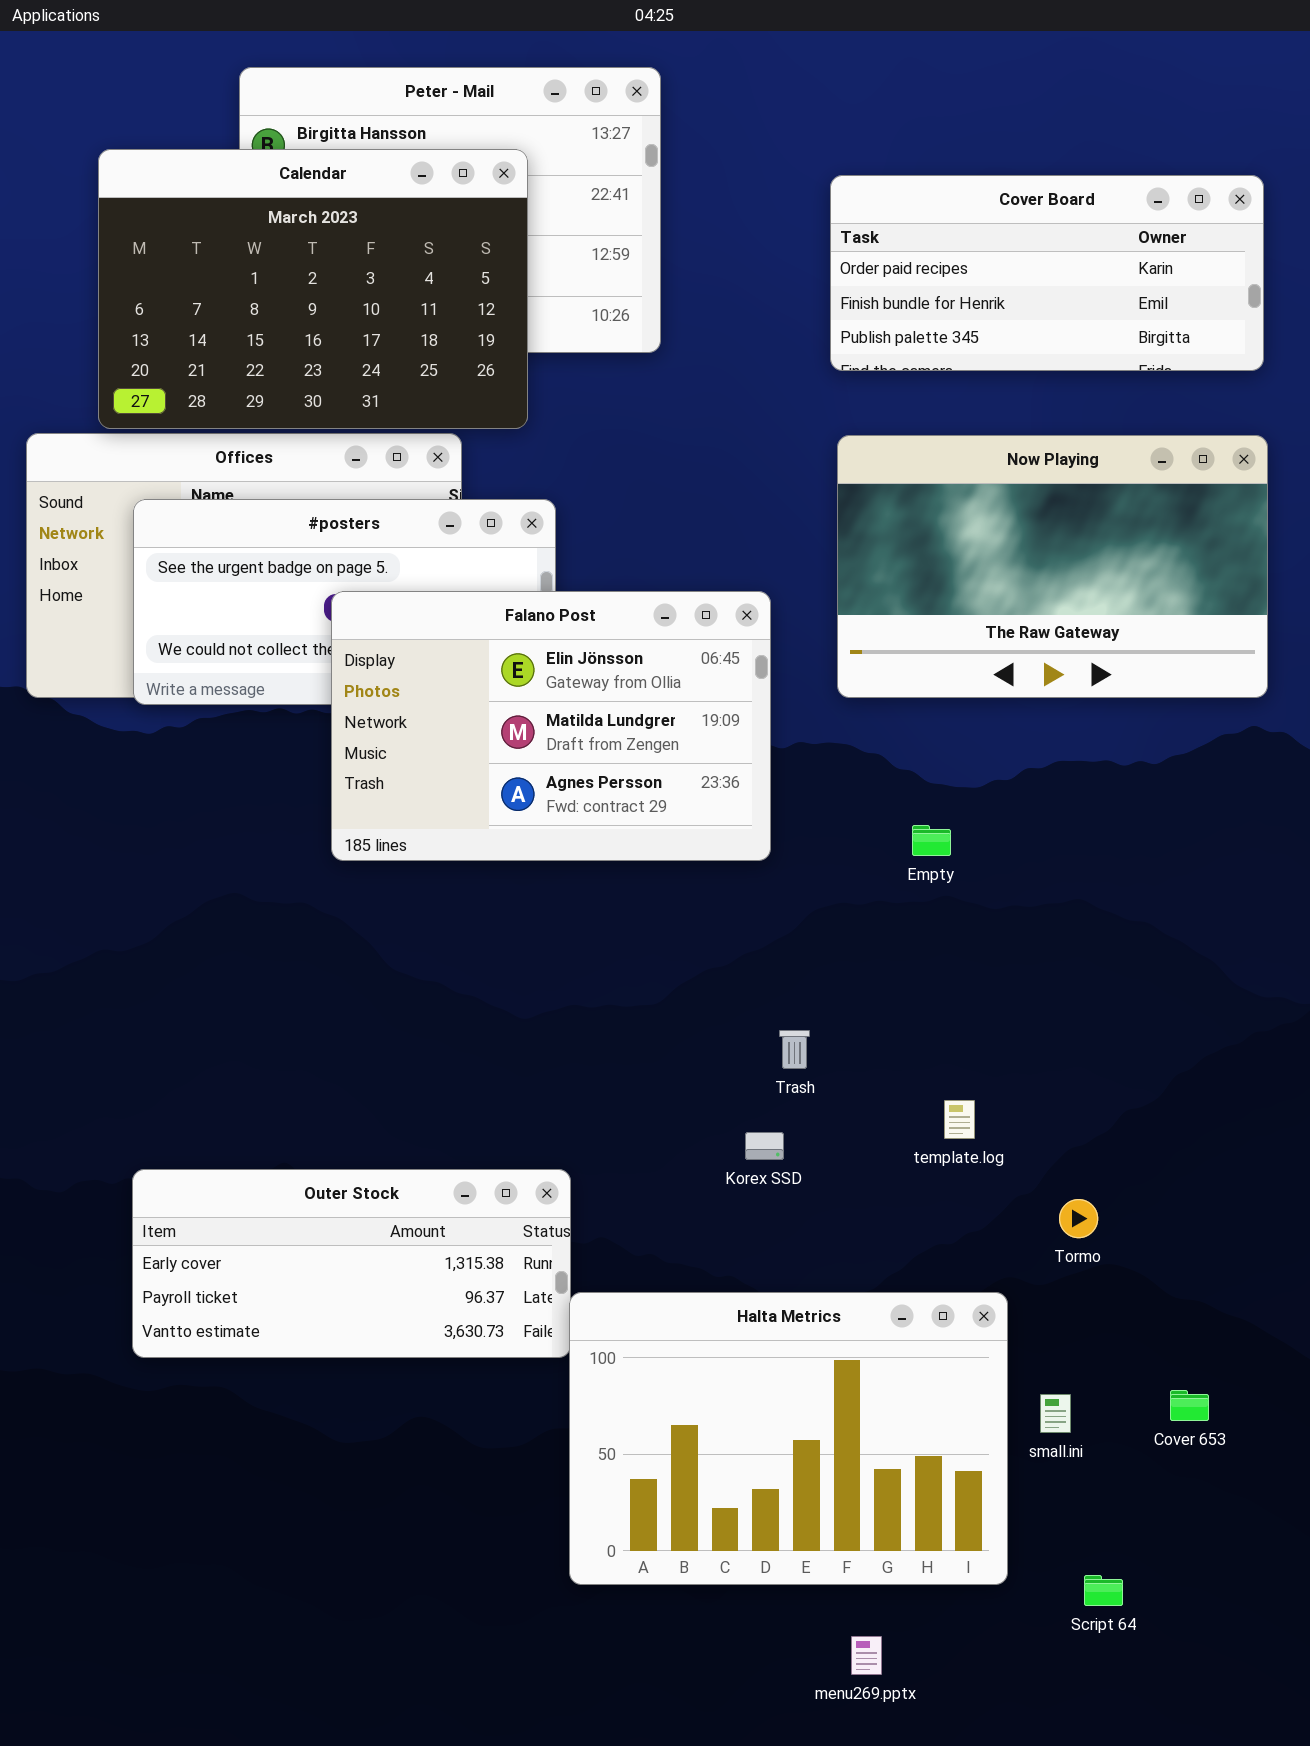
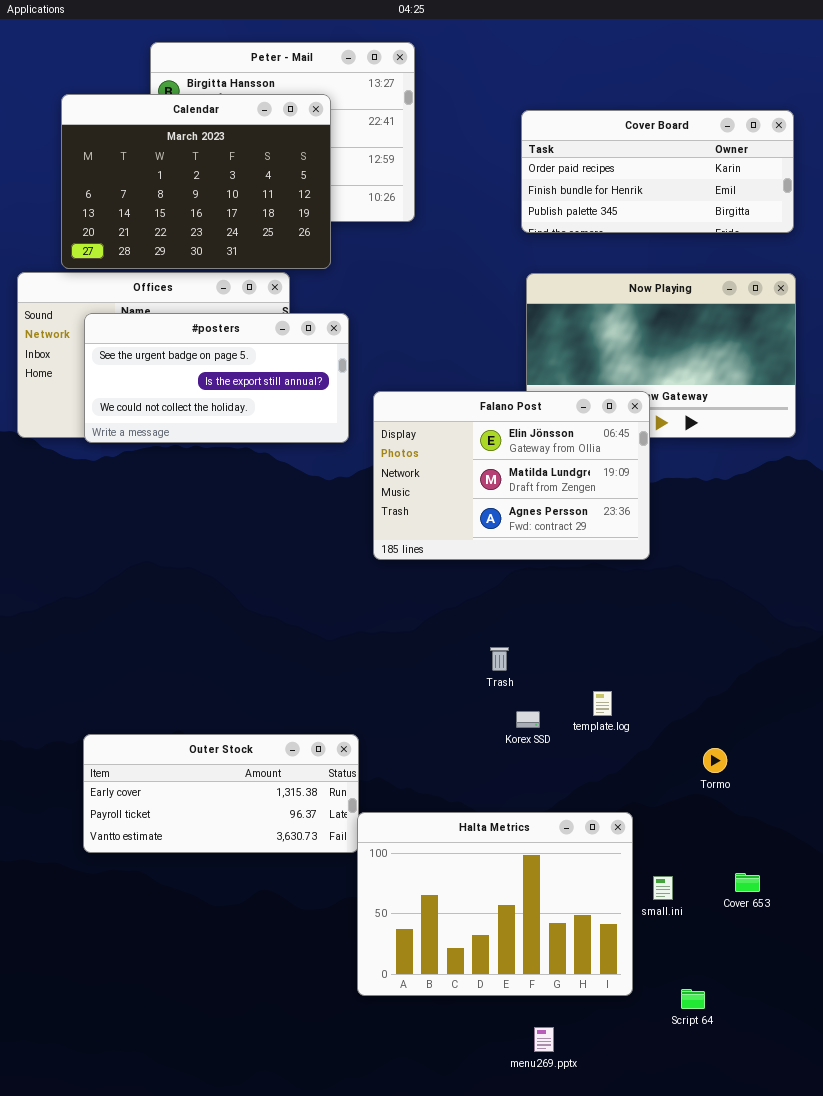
Falano Post: [331,591,771,861] -> [373,391,650,560], moved
Korex SSD: [745,1132,784,1160] -> [516,711,540,728], moved
Tormo: [1059,1199,1098,1238] -> [703,748,727,773], moved

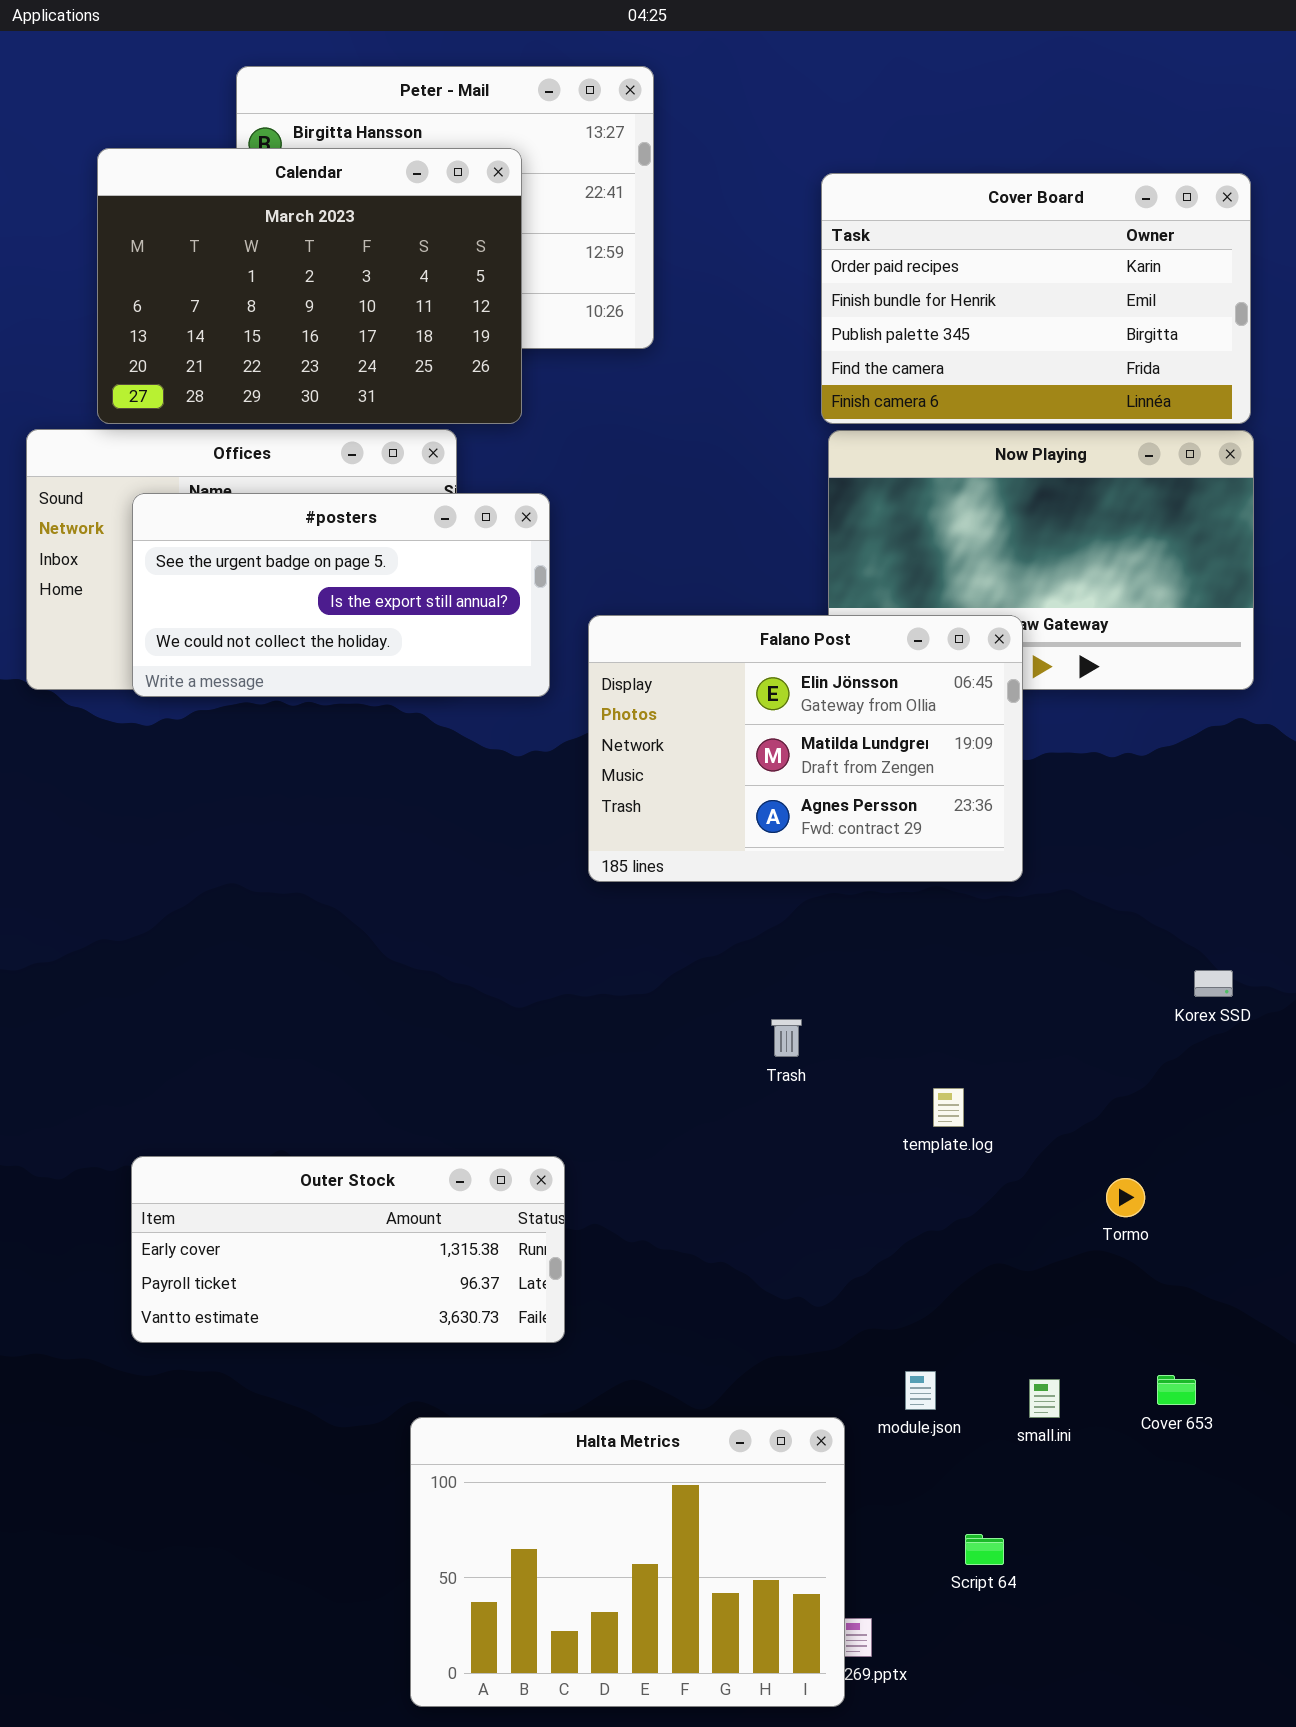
Cover Board: [521,110,794,233] -> [821,173,1251,424], resized
Korex SSD: [516,711,540,728] -> [1194,970,1233,997], moved
Halta Metrics: [357,812,633,996] -> [410,1417,845,1707], moved
Script 64: [681,989,705,1009] -> [965,1534,1004,1565], moved

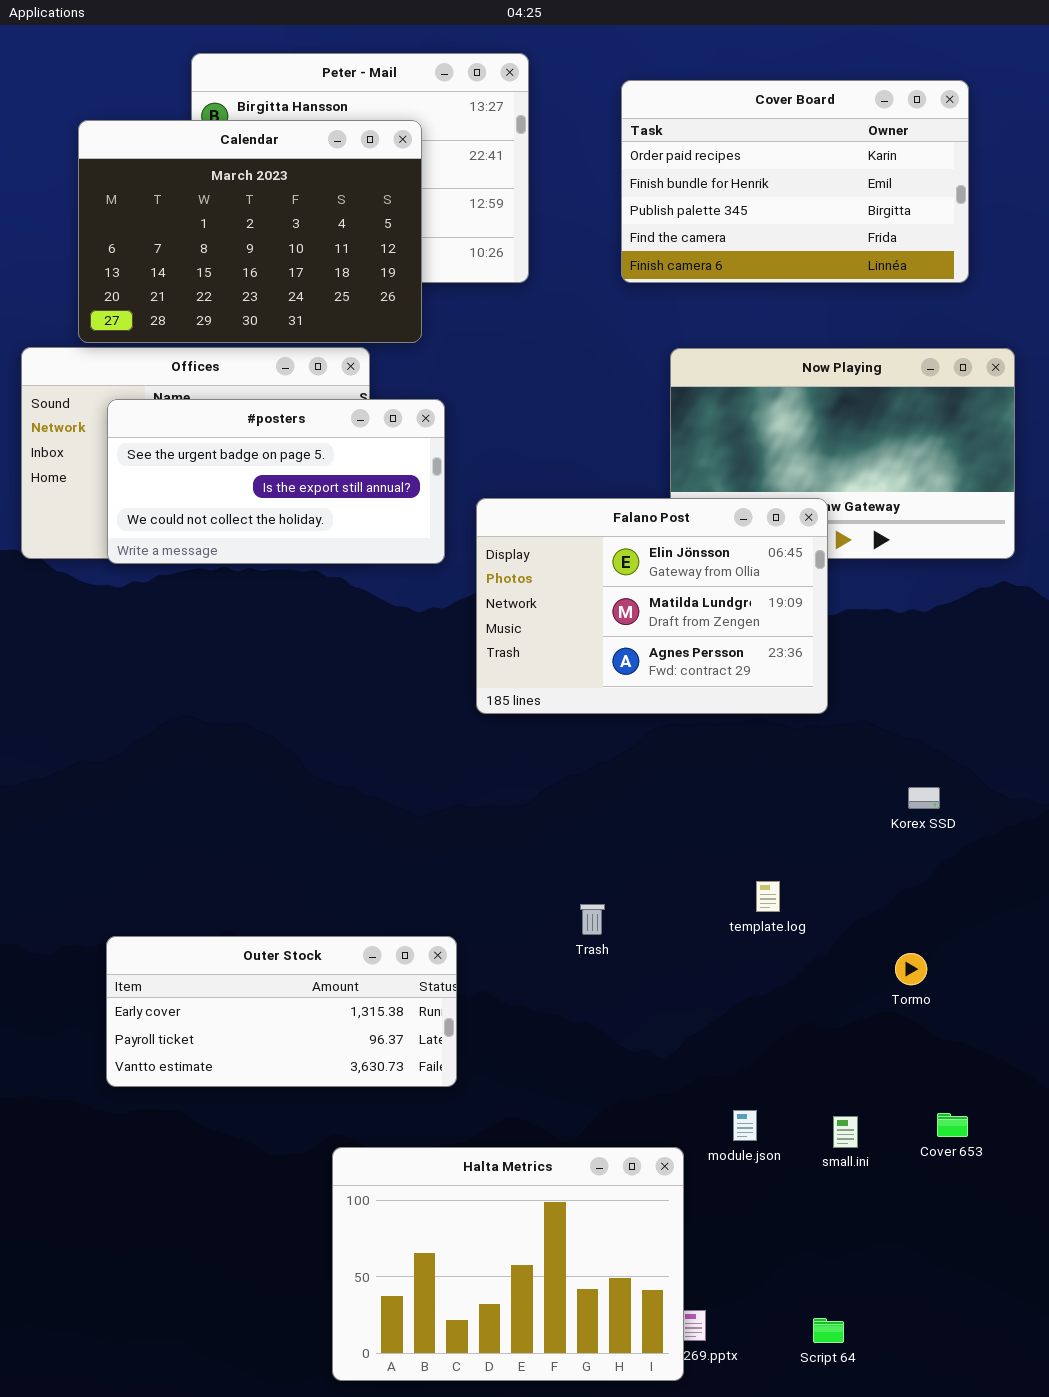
Cover Board: [821,173,1251,424] -> [621,80,969,283], moved
Korex SSD: [1194,970,1233,997] -> [908,787,940,809], moved
Trash: [771,1019,802,1057] -> [580,904,605,935], moved
Script 64: [965,1534,1004,1565] -> [813,1318,844,1343], moved

